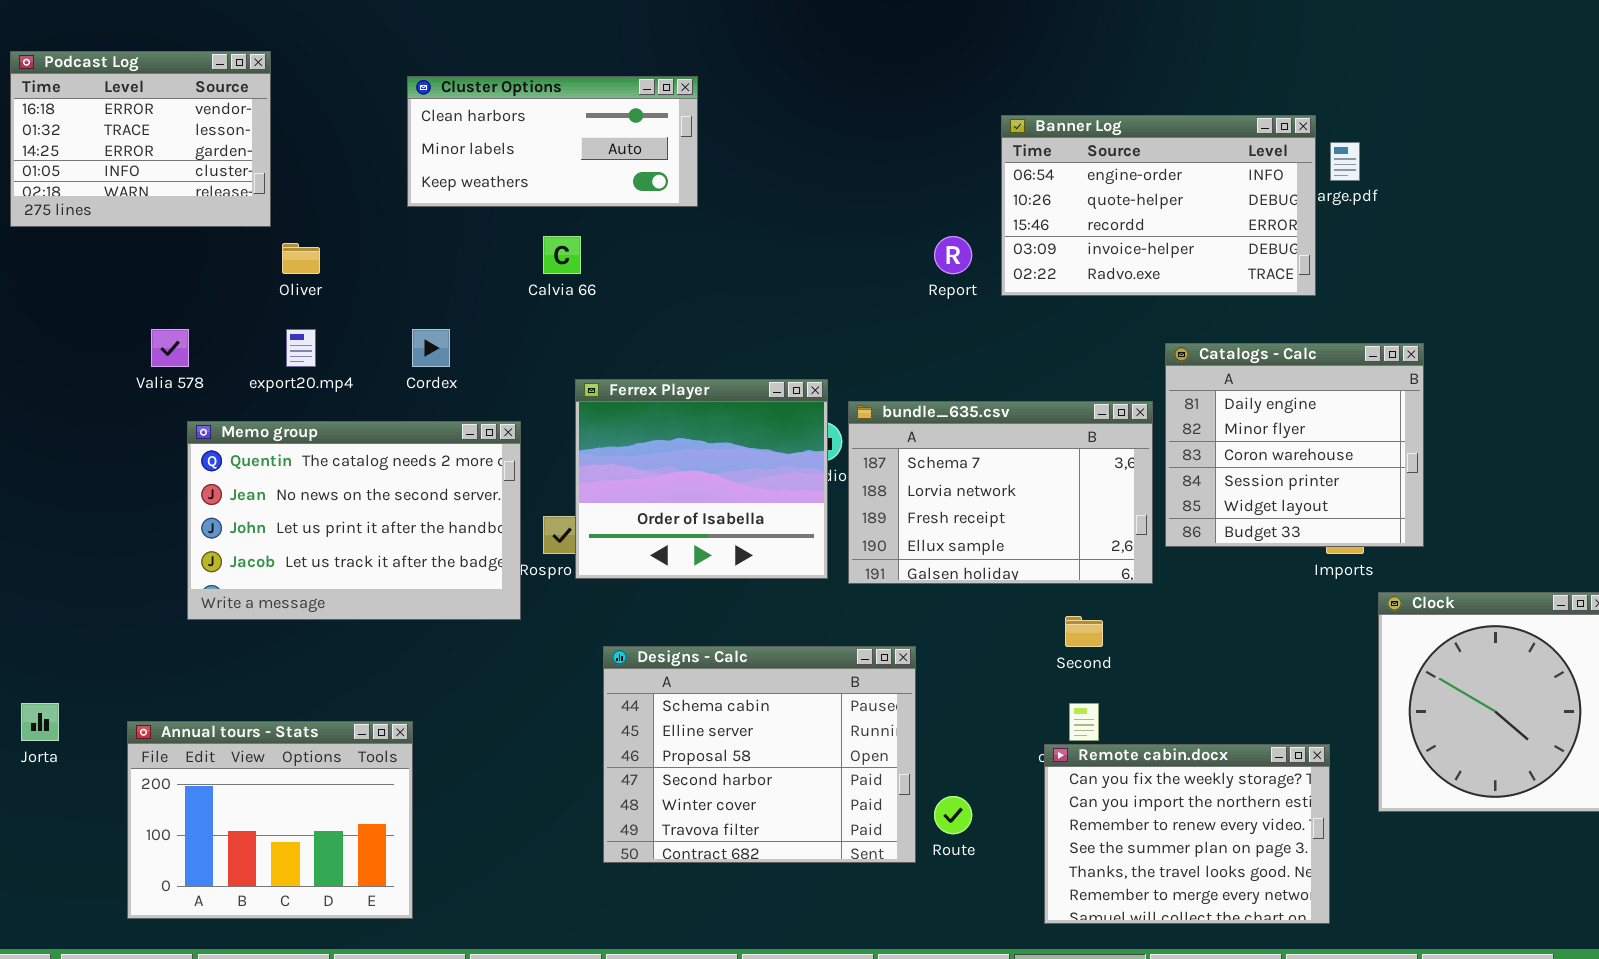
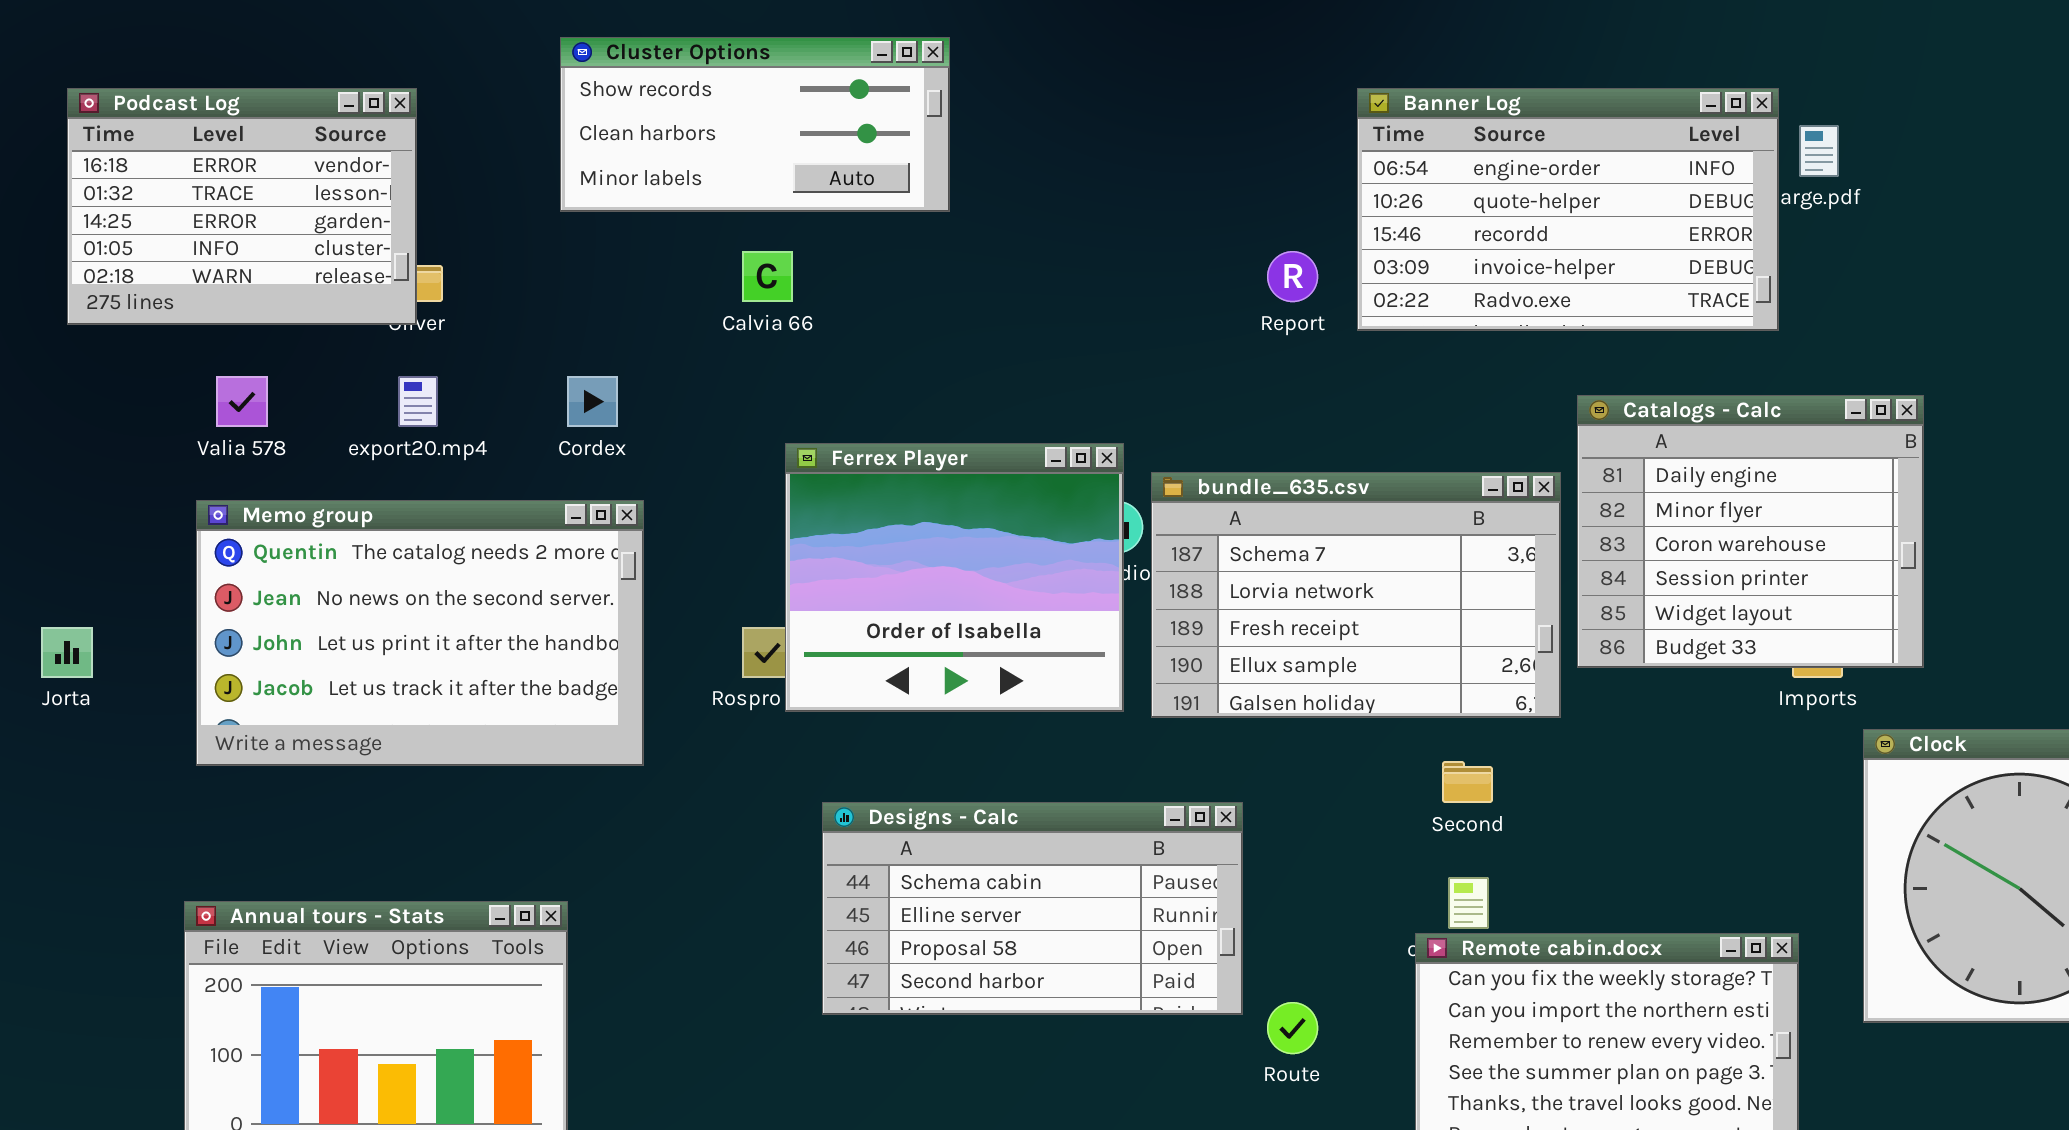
Podcast Log: [10,51,271,227] -> [67,88,417,325], moved
Cluster Options: [407,76,698,207] -> [560,37,950,212], scrolled up 1 row
Memo group: [187,421,521,620] -> [196,500,644,766], moved
Designs - Calc: [603,646,916,863] -> [822,802,1243,1015], resized
Jorta: [21,703,59,741] -> [41,627,93,678], moved

